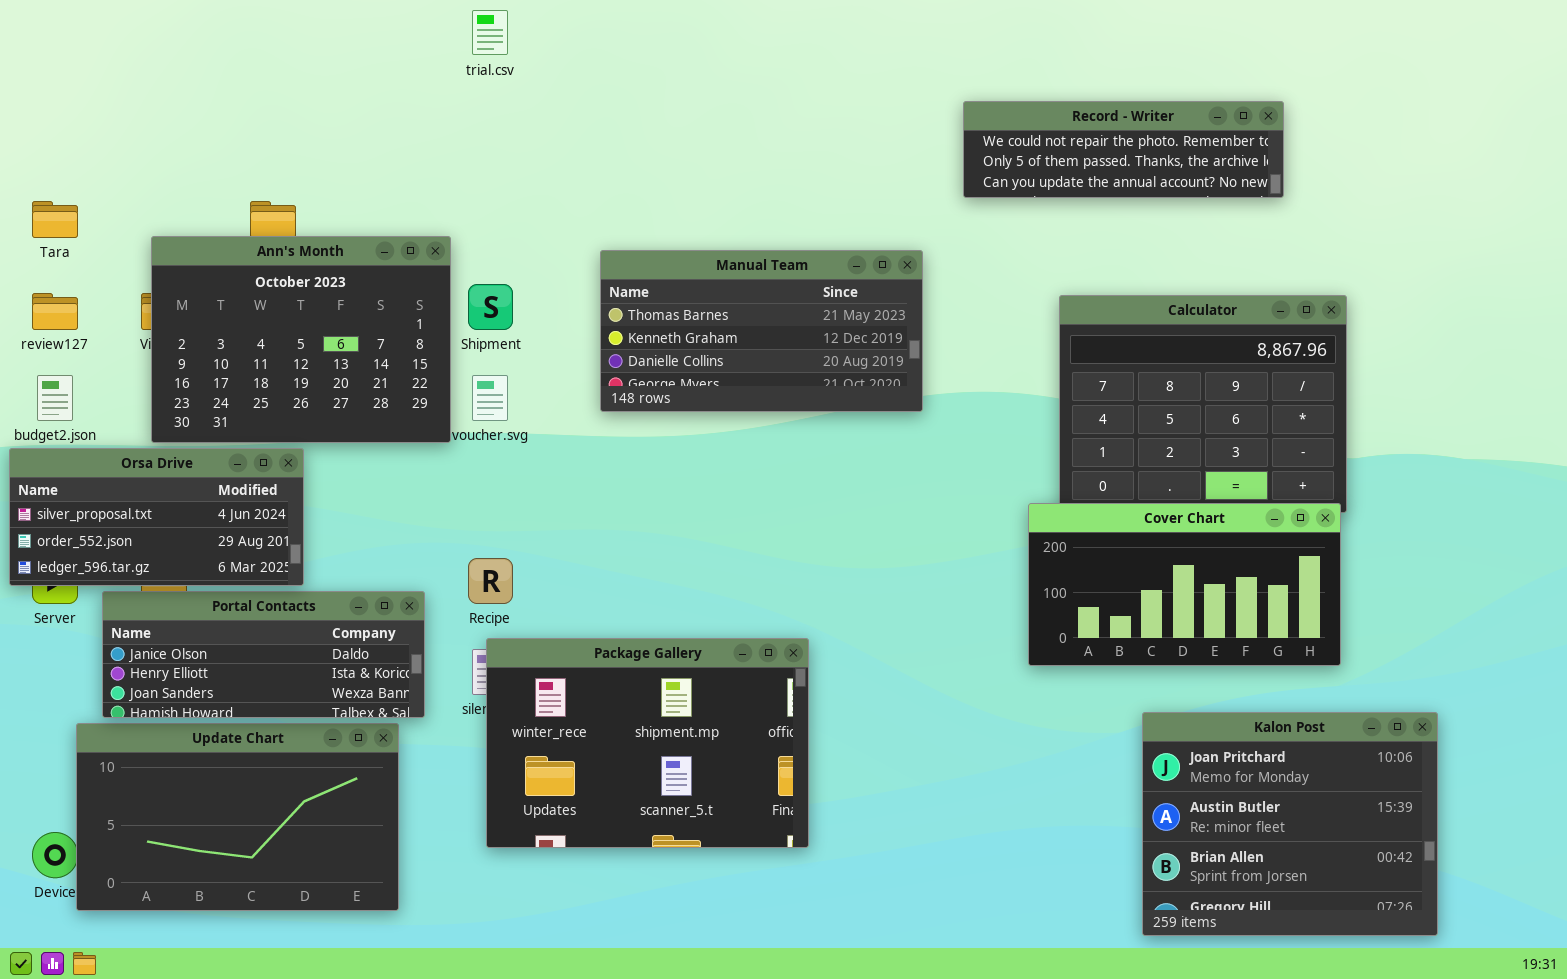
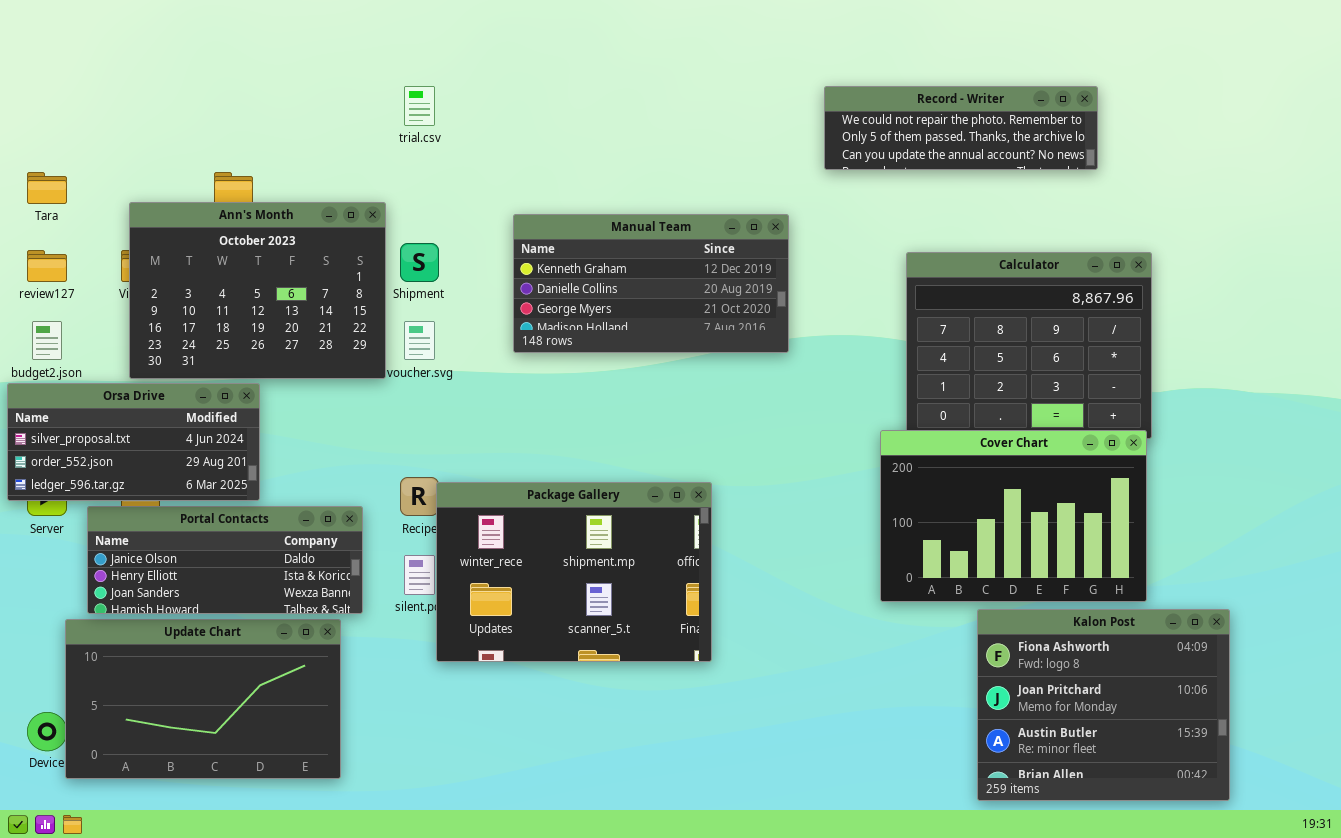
trial.csv: [472,10,508,55] -> [404,86,435,126], moved
Manual Team: [600,250,923,412] -> [513,214,789,353], scrolled down 1 row
Cover Chart: [1028,503,1341,666] -> [880,430,1147,602], resized
Package Gallery: [486,638,809,848] -> [436,482,712,662], moved
Kalon Post: [1142,712,1438,936] -> [977,609,1230,801], scrolled up 1 row

